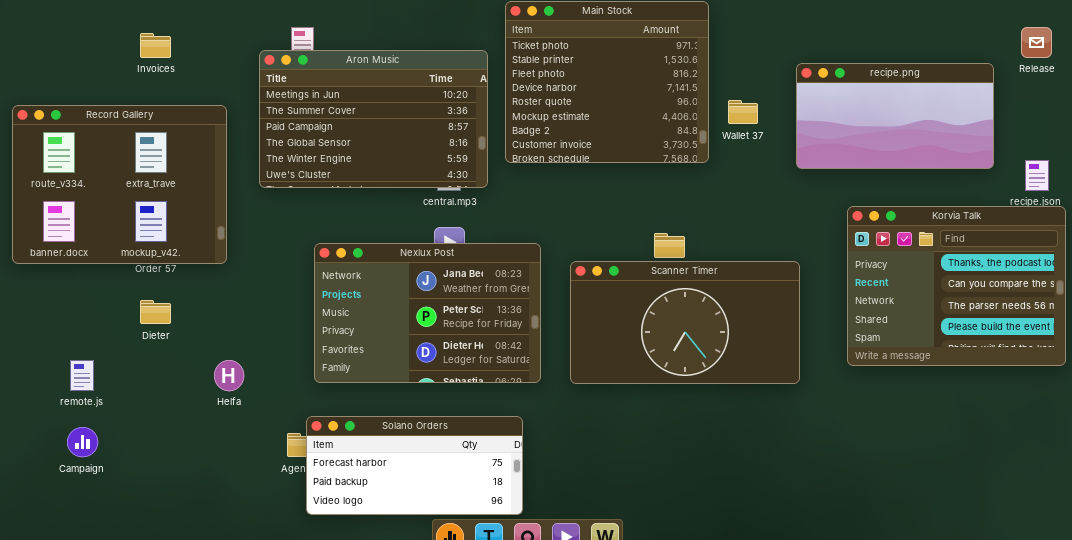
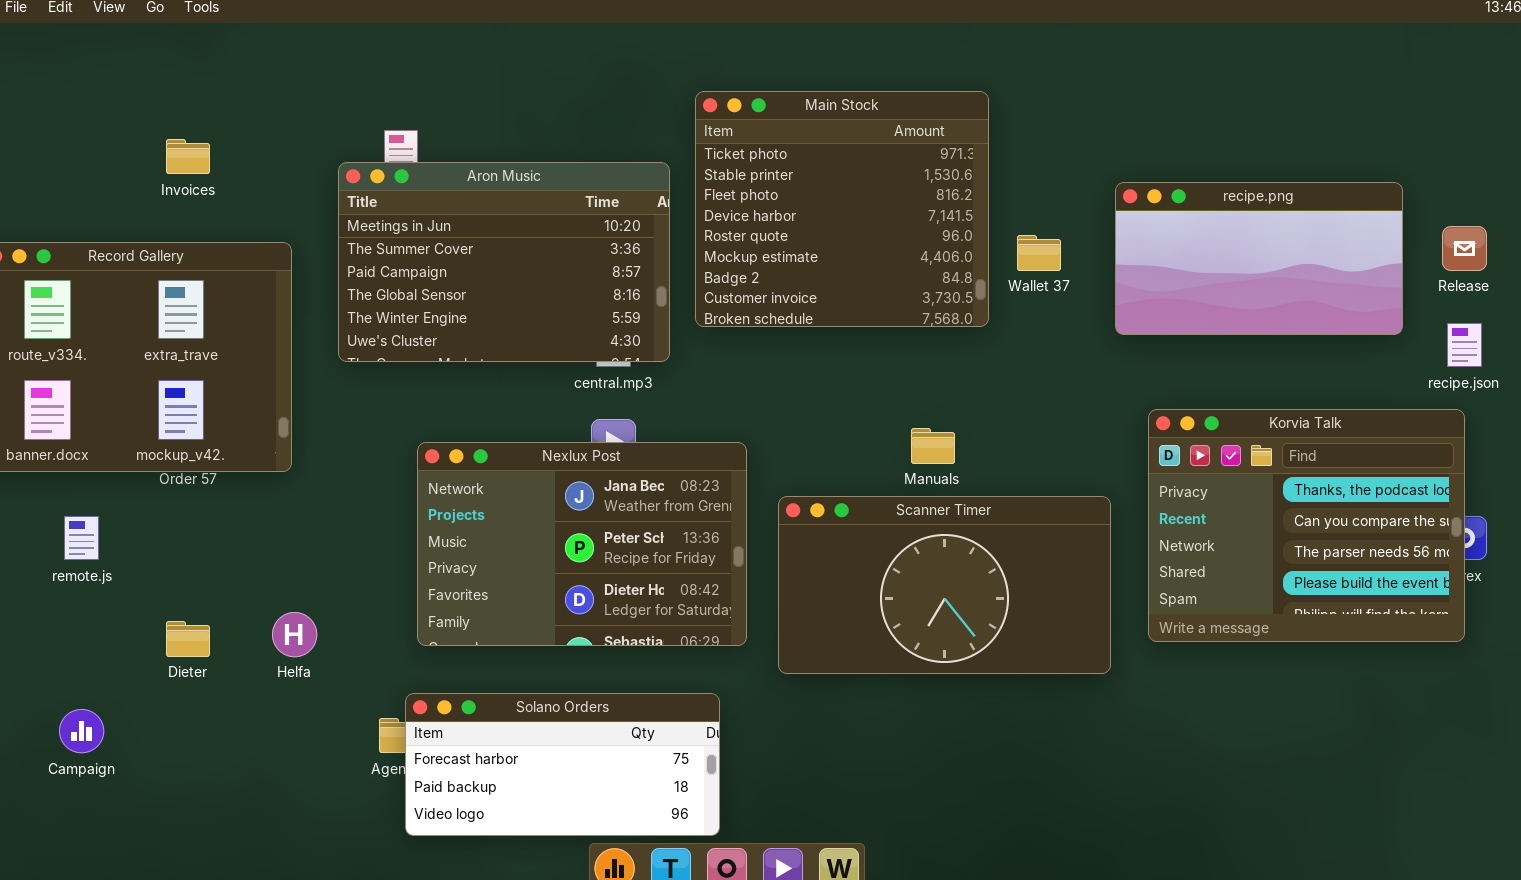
Release: [1021,27,1052,58] -> [1442,226,1487,271], moved
Korvia Talk: [847,206,1066,366] -> [1148,409,1465,642], moved
Scanner Timer: [570,261,800,384] -> [778,496,1111,674], moved
Dieter: [140,300,171,324] -> [166,621,210,657], moved
remote.js: [70,360,94,391] -> [64,516,99,560], moved

